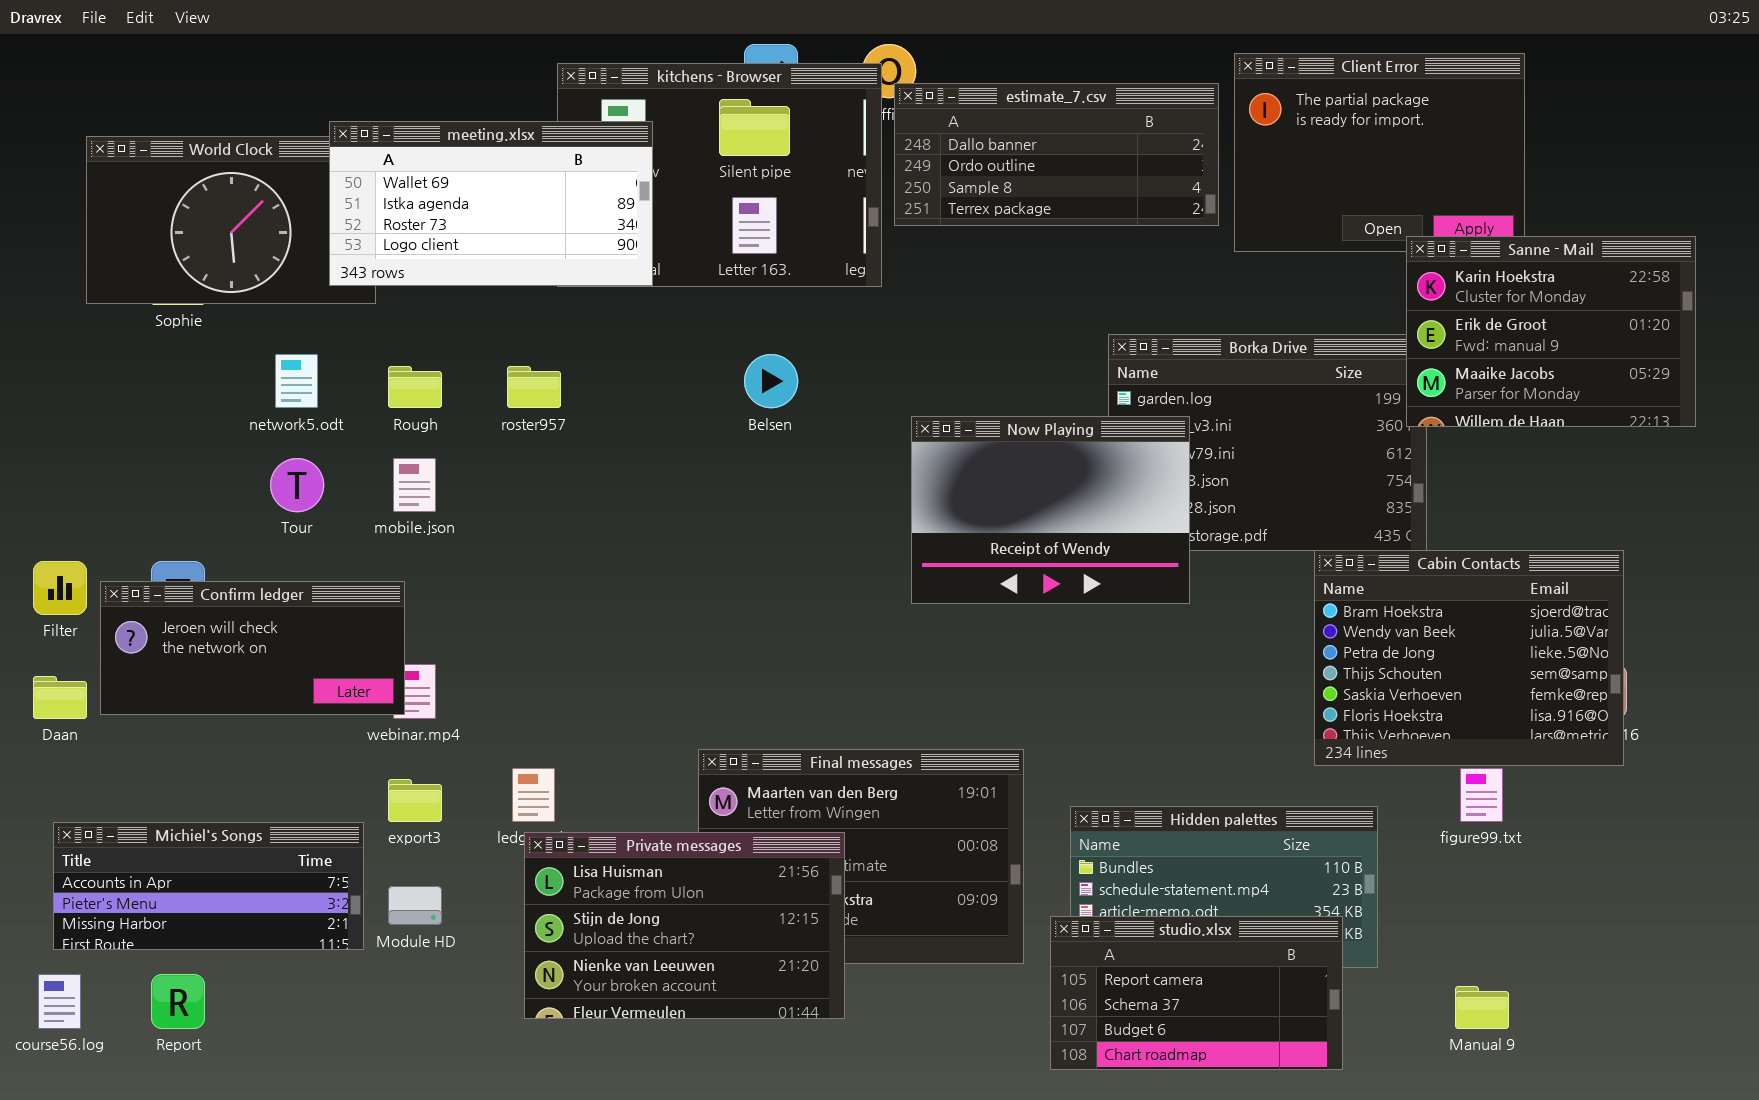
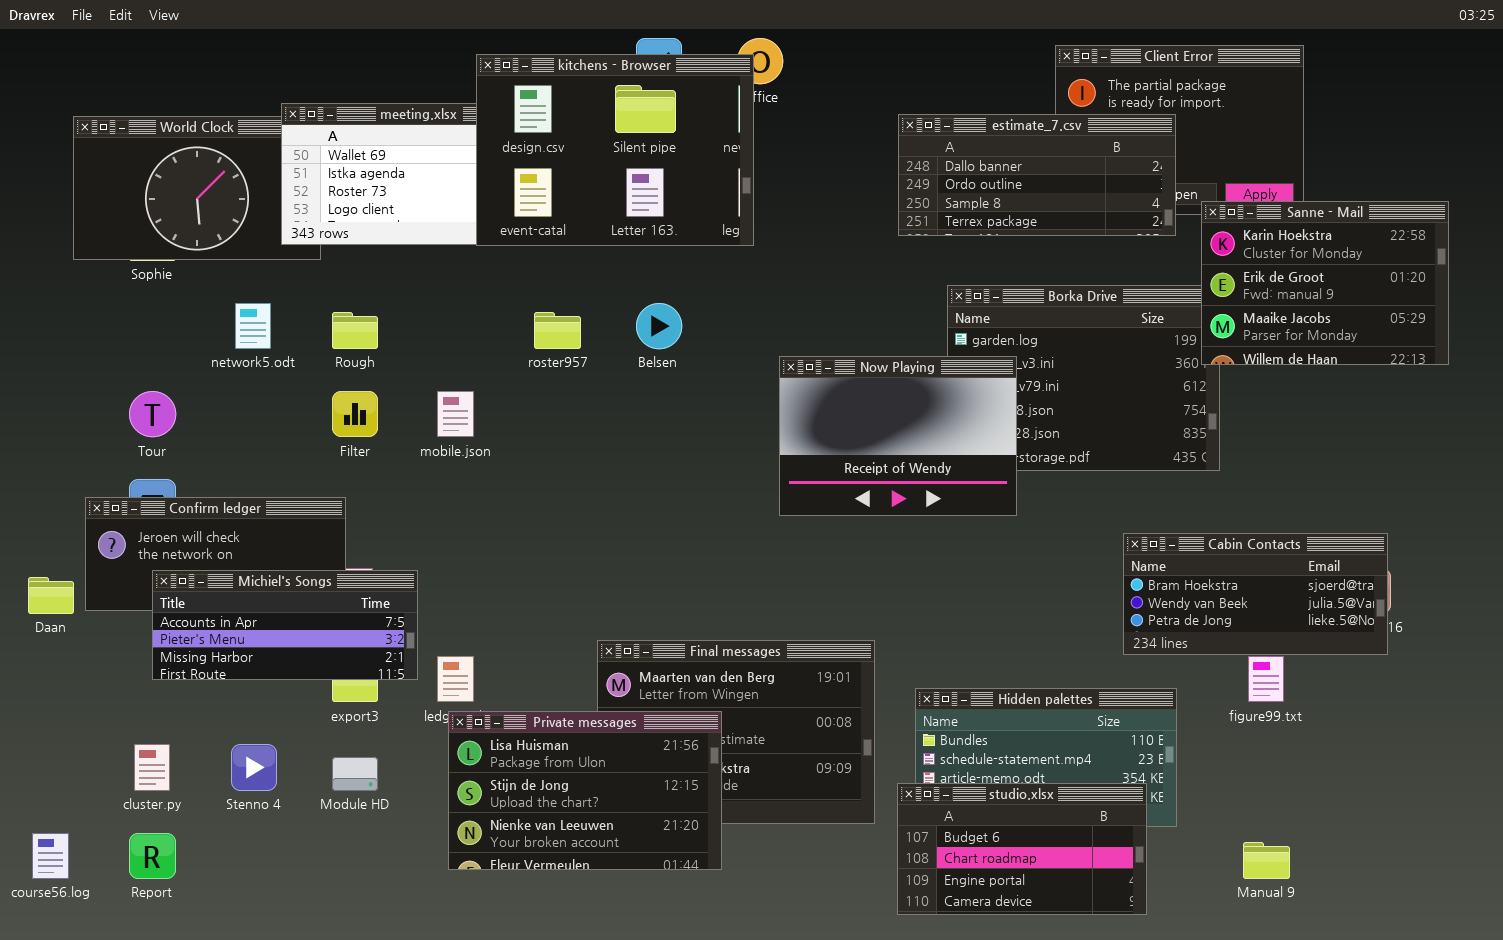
kitchens - Browser: [557,63,882,287] -> [476,54,754,246], raised
estimate_7.csv: [894,83,1219,226] -> [898,114,1176,236], moved
roster957: [507,366,561,408] -> [534,312,581,349], moved
Tour: [270,458,324,512] -> [129,391,176,437], moved
mobile.json: [393,458,436,512] -> [437,391,474,437], moved
Cabin Contacts: [1314,550,1624,766] -> [1123,533,1388,655], resized
Filter: [33,561,87,615] -> [332,391,378,437], moved
Michiel's Songs: [53,822,364,950] -> [152,570,418,680], moved
studio.xlsx: [1050,916,1343,1070] -> [897,783,1147,915], scrolled down 2 rows

